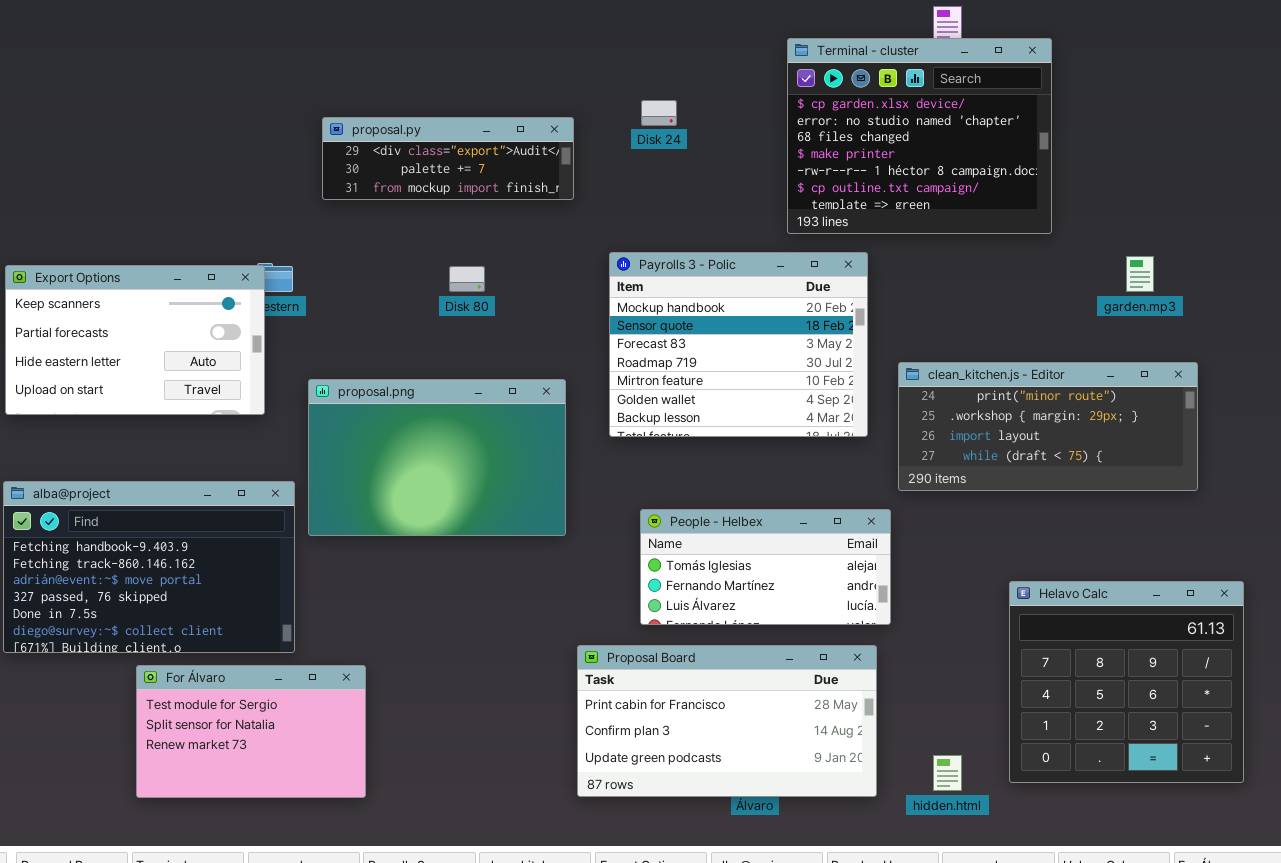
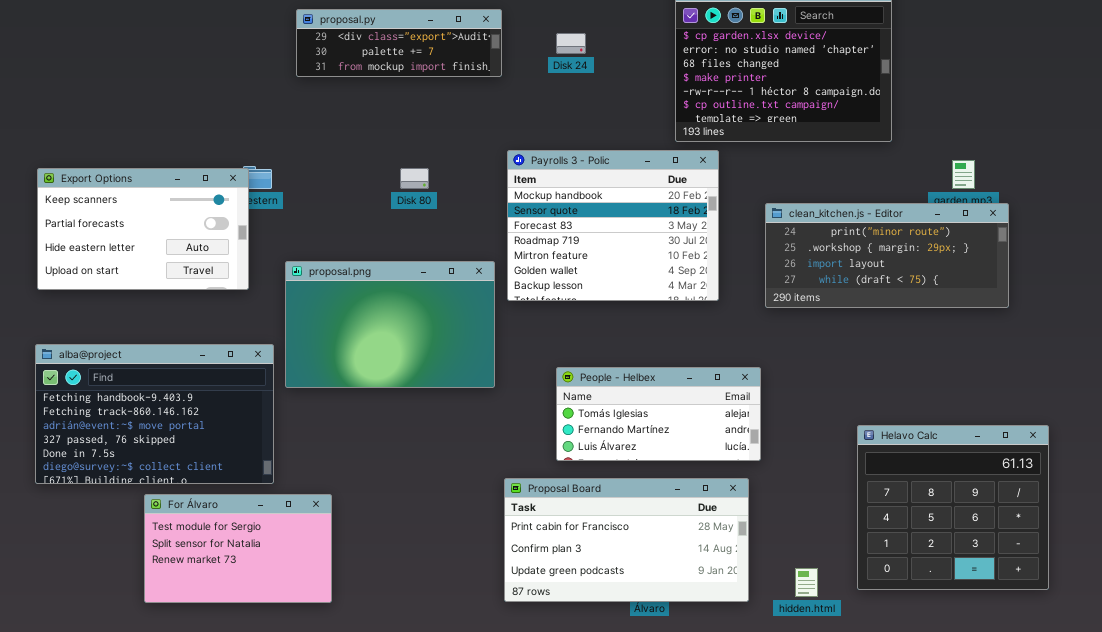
proposal.py: [322,117,574,200] -> [296,9,502,77], moved
Payrolls 3 - Polic: [609,252,868,437] -> [507,150,719,301], moved
clean_kitchen.js - Editor: [898,362,1198,491] -> [765,203,1009,308], moved

